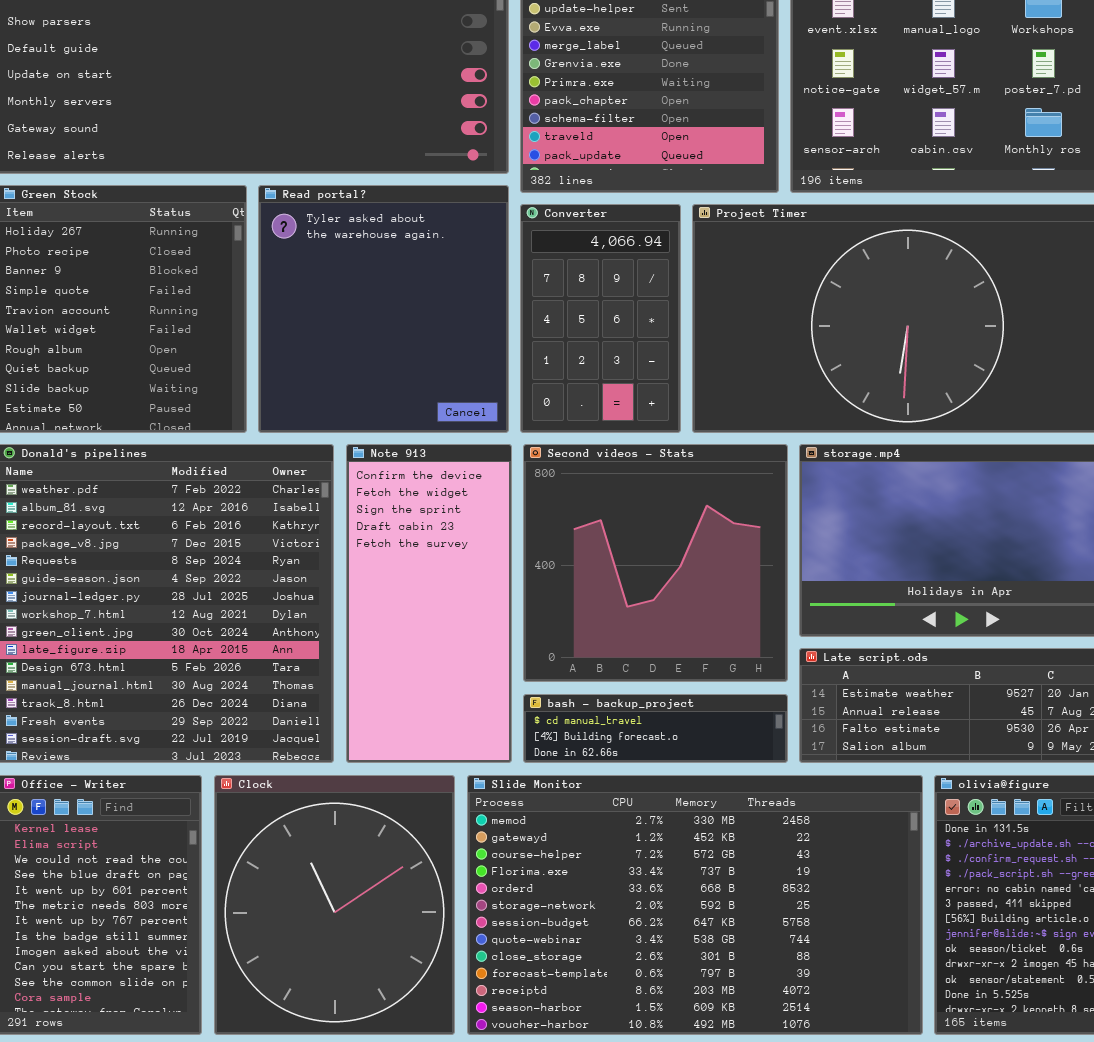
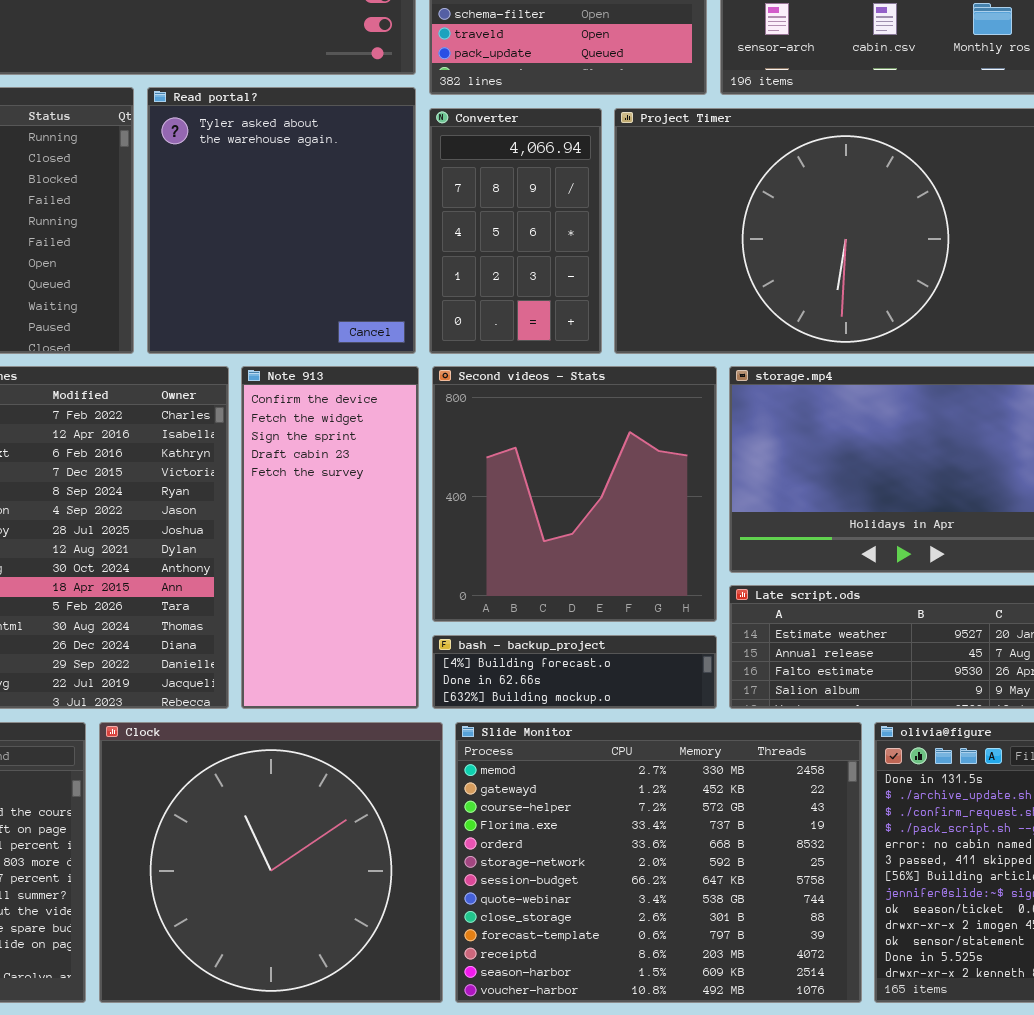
bash - backup_project: [523,694,788,763] -> [432,635,717,709], scrolled down 1 row
Clock: [214,775,455,1035] -> [99,722,443,1003], resized
Slide Monitor: [467,775,923,1035] -> [455,722,862,1003], resized

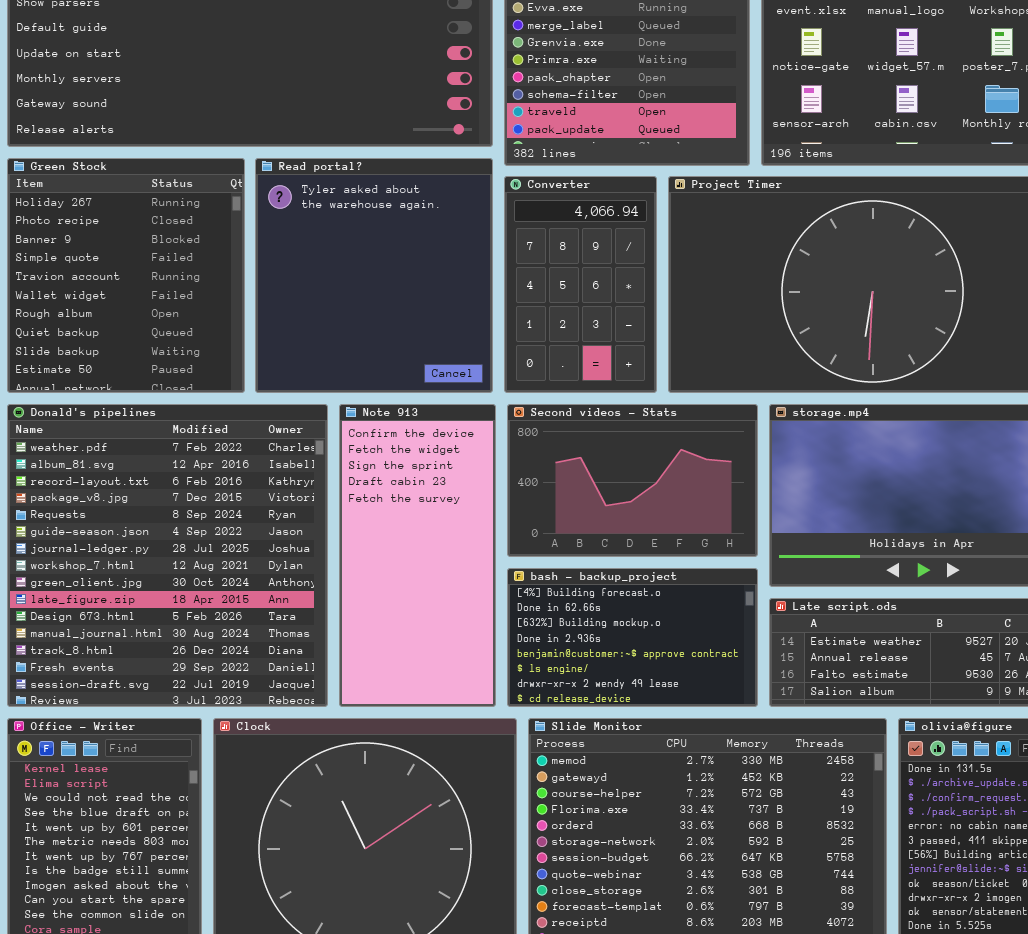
Second videos - Stats: [432,366,717,622] -> [507,404,758,557], resized
bash - backup_project: [432,635,717,709] -> [507,568,758,707], resized

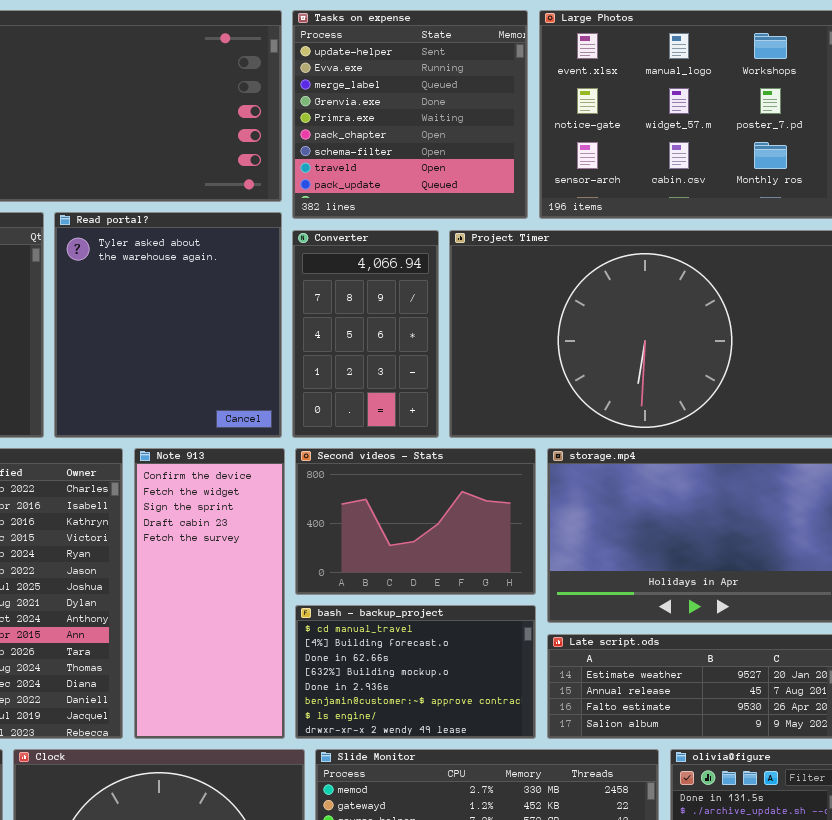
bash - backup_project: [507,568,758,707] -> [295,605,536,739], scrolled up 1 row

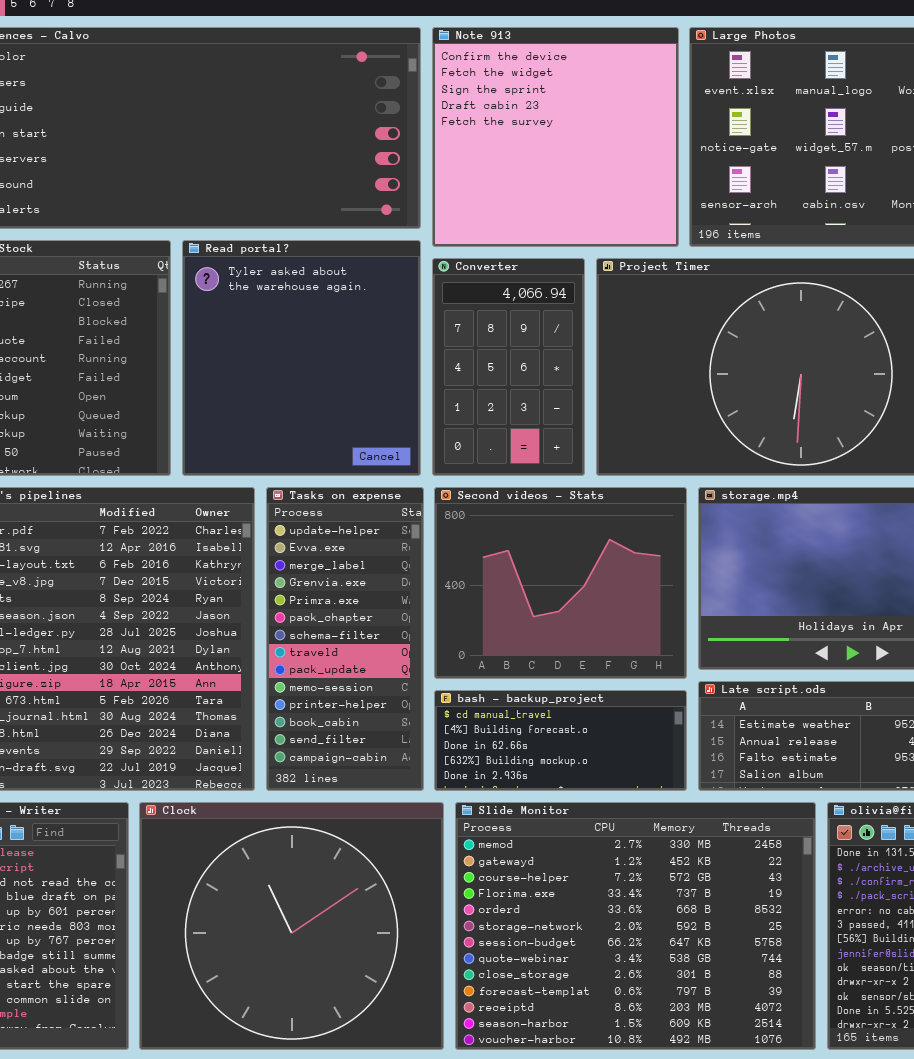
Tasks on expense: [292,10,528,219] -> [266,487,424,791], moved, resized
Note 913: [134,448,285,739] -> [432,27,679,247], moved, resized
Second videos - Stats: [295,448,536,595] -> [434,487,687,679], resized
bash - backup_project: [295,605,536,739] -> [434,690,687,791], resized

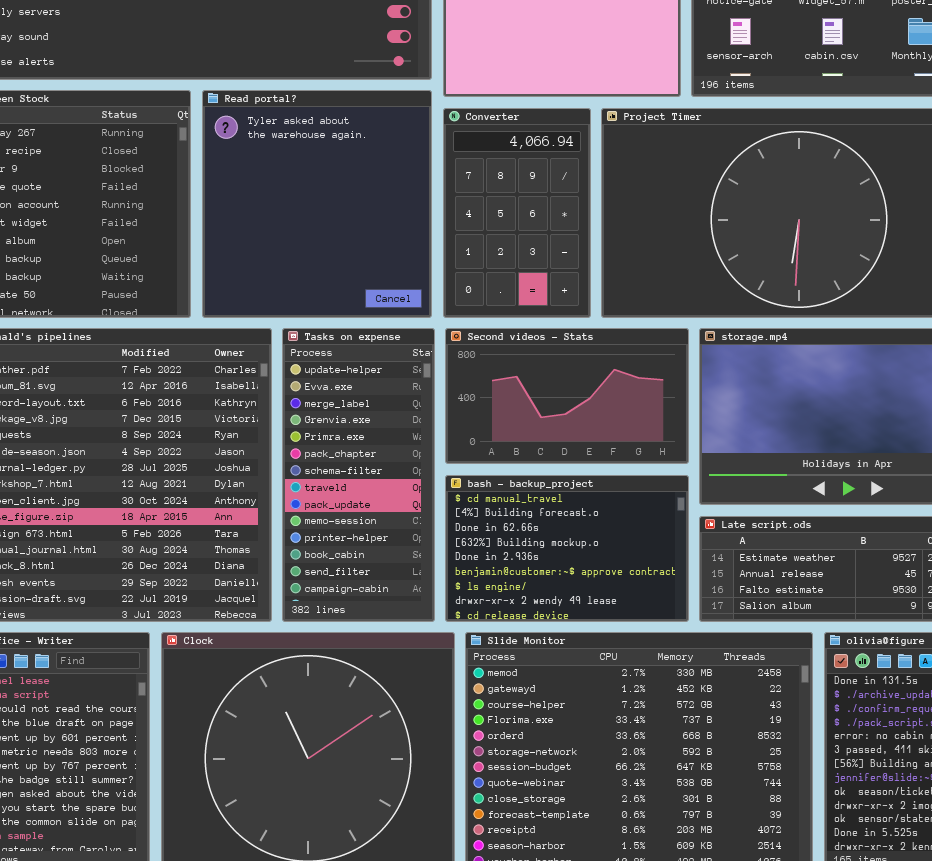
Second videos - Stats: [434,487,687,679] -> [445,328,689,464], resized
bash - backup_project: [434,690,687,791] -> [445,475,689,622], resized

